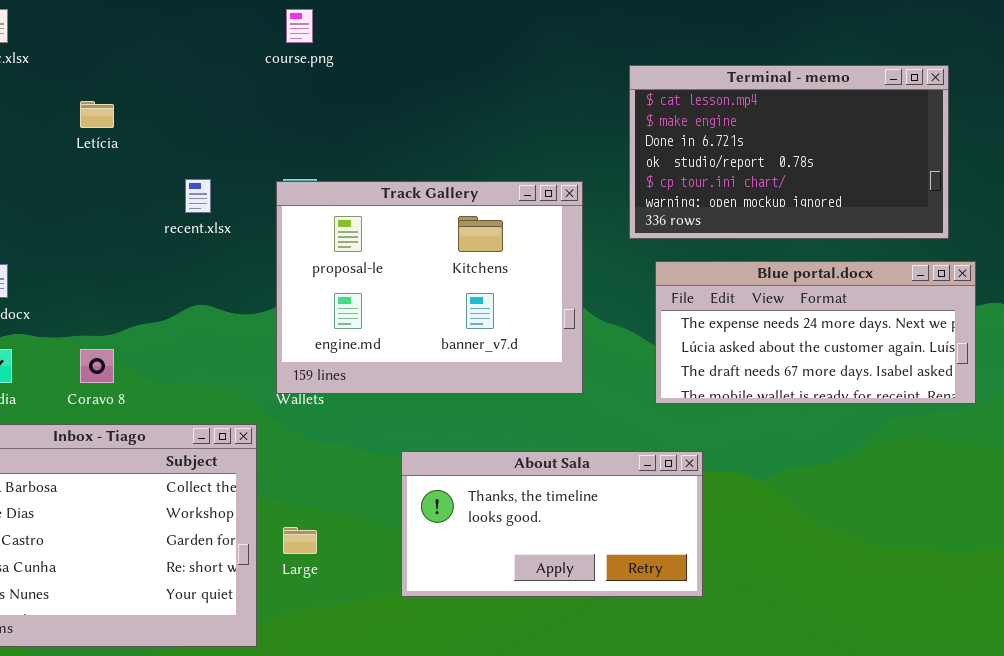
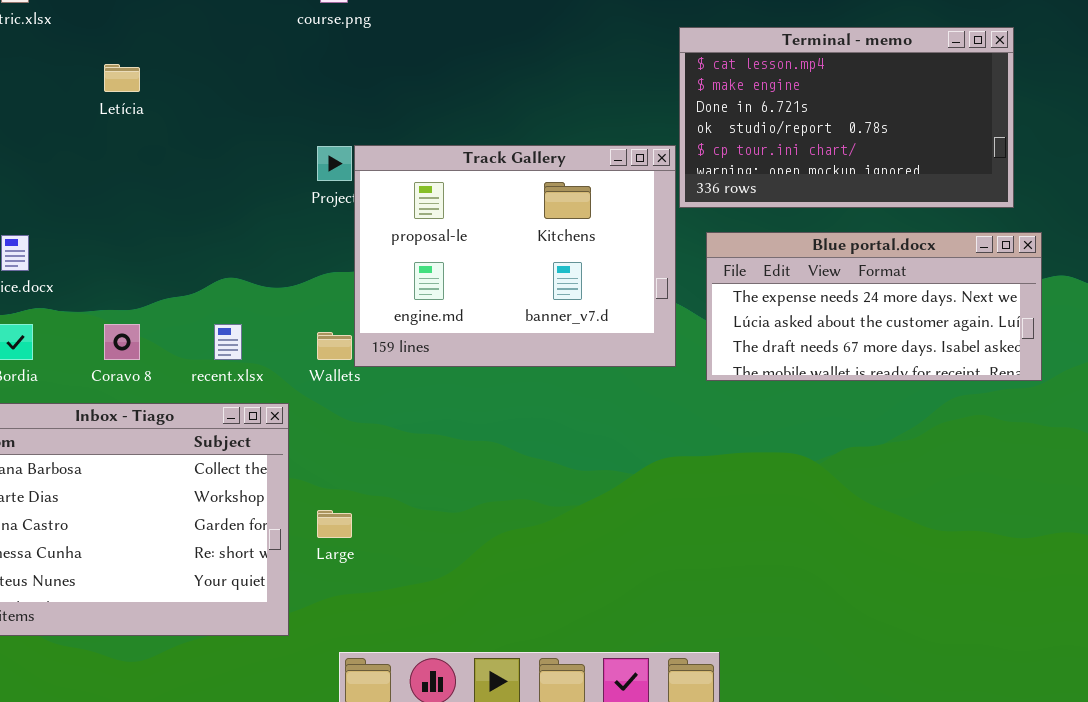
recent.xlsx: [185,179,211,213] -> [214,324,242,360], moved
Track Gallery: [276,181,583,394] -> [354,145,676,367], moved
About Sala: [401,451,703,597] -> none, closed

